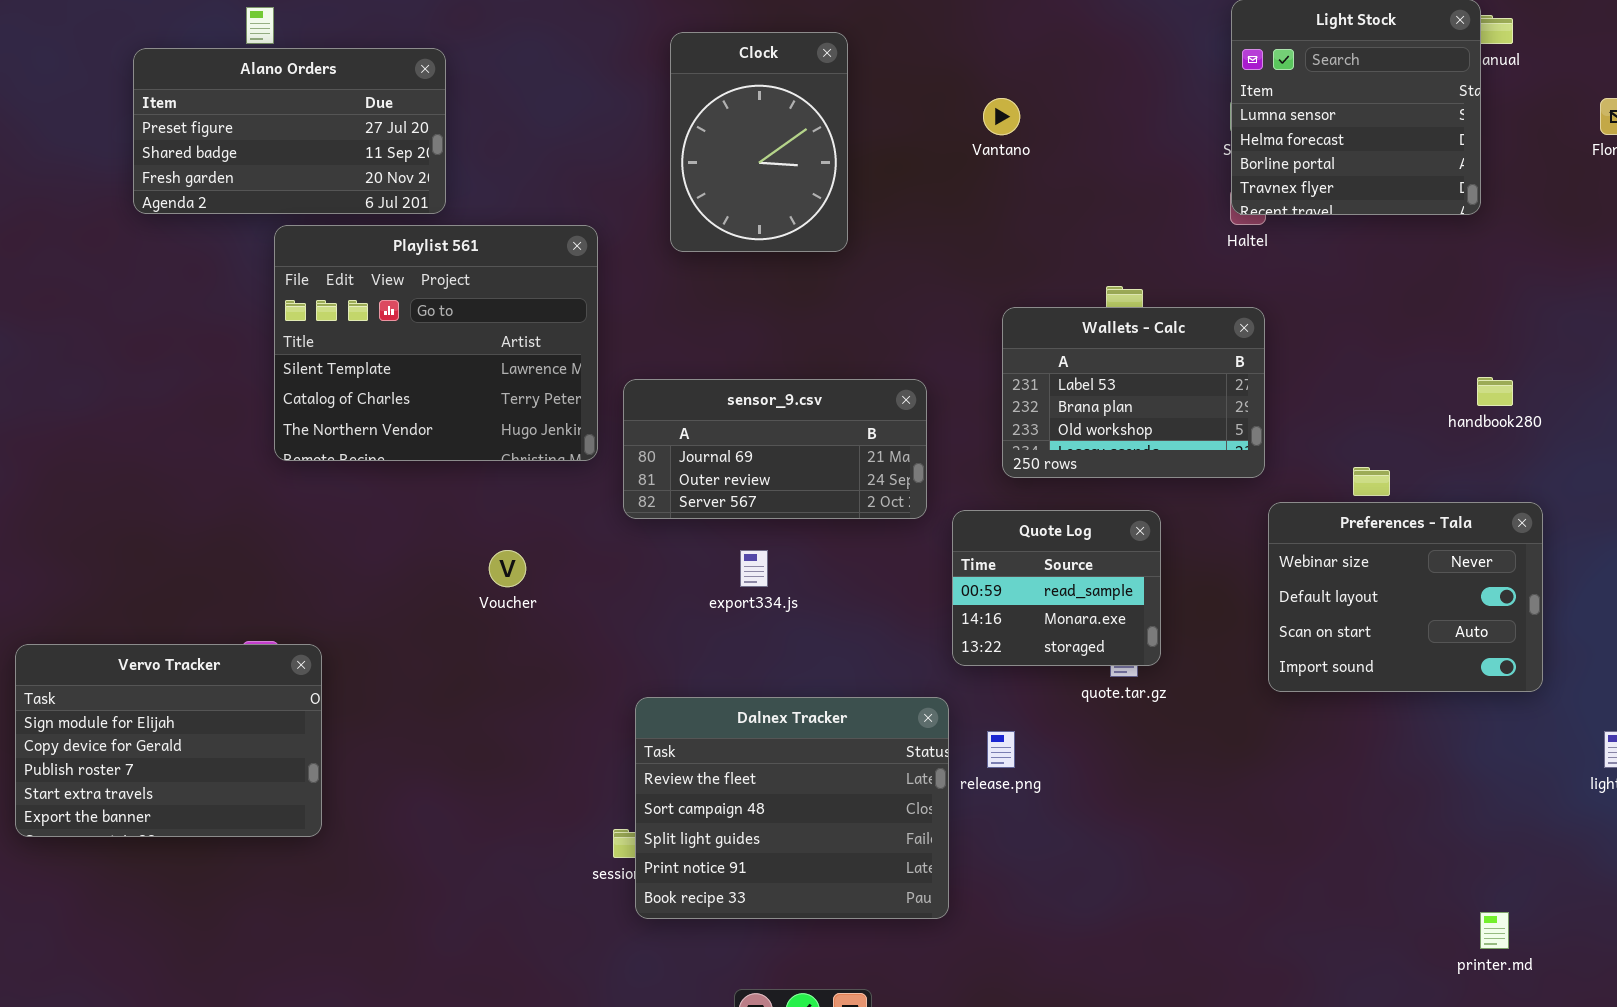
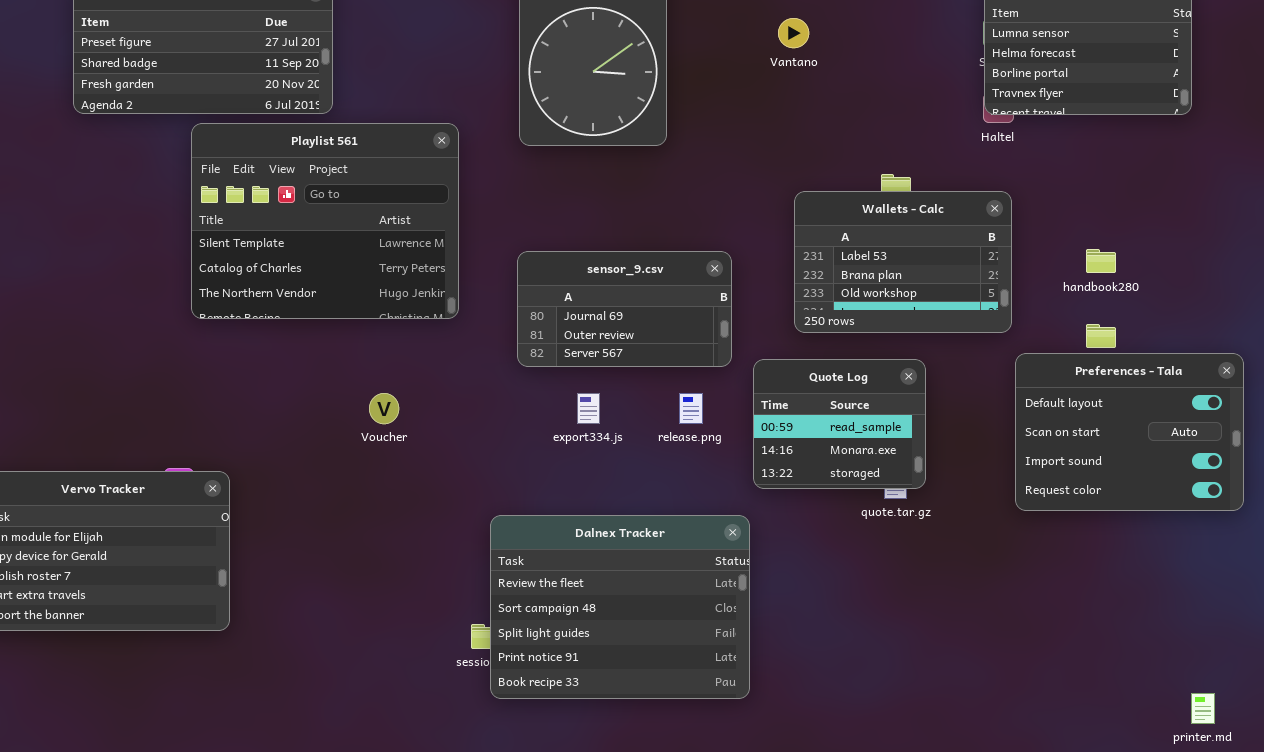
handbook280: [1477,377,1513,406] -> [1086,249,1116,273], moved
sensor_9.csv: [623,379,927,519] -> [517,251,732,367], resized
Preferences - Tala: [1268,502,1543,692] -> [1015,353,1244,511], scrolled down 1 row
release.png: [987,731,1015,768] -> [679,393,703,424], moved

